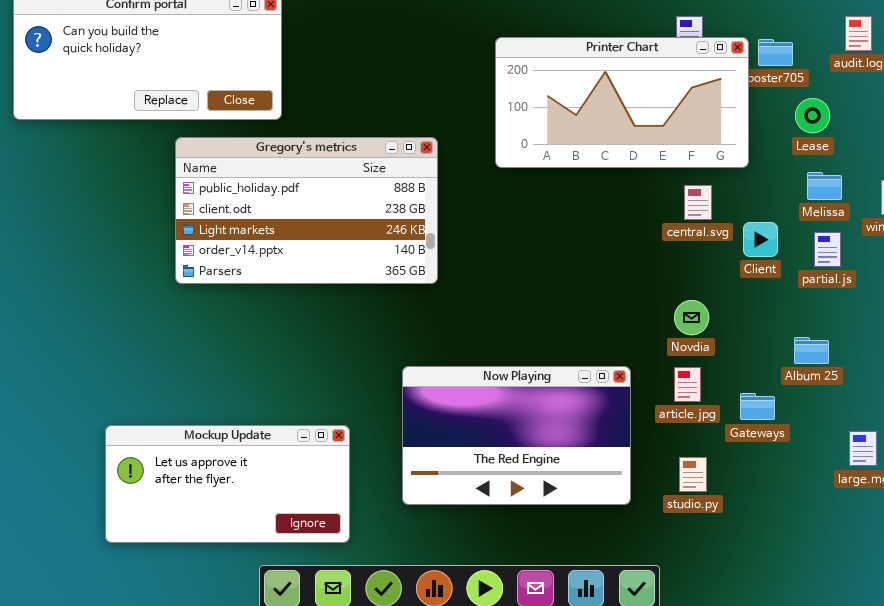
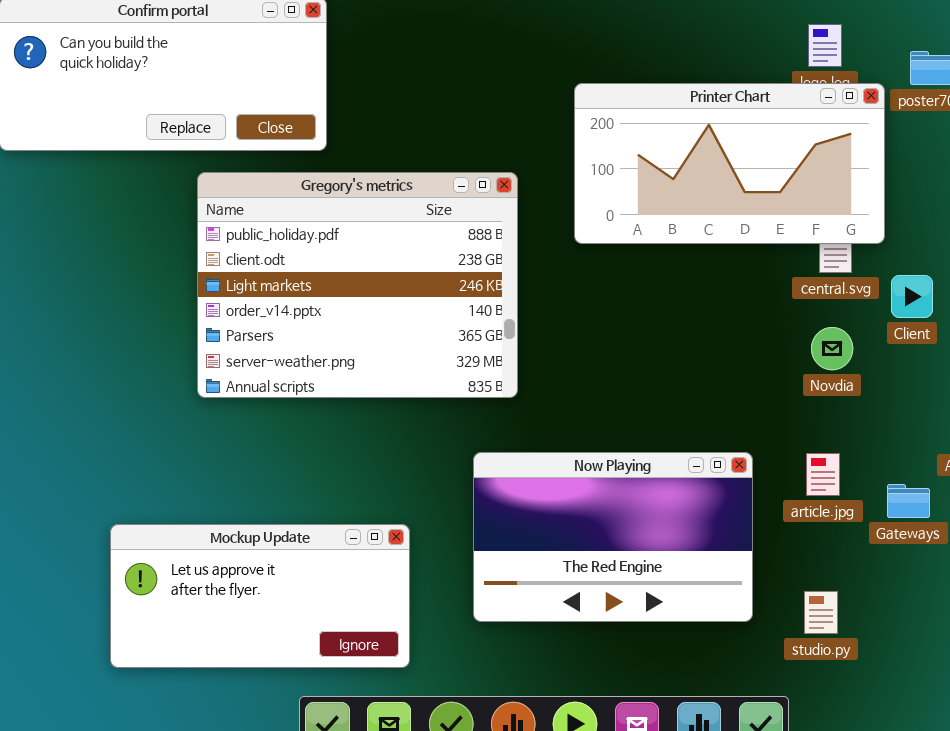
Printer Chart: [495,37,749,168] -> [574,83,885,244], moved
Gregory's metrics: [175,137,438,284] -> [197,172,518,398], resized
Novdia: [674,300,709,335] -> [811,327,853,370], moved
studio.py: [679,457,707,492] -> [804,591,838,634], moved

